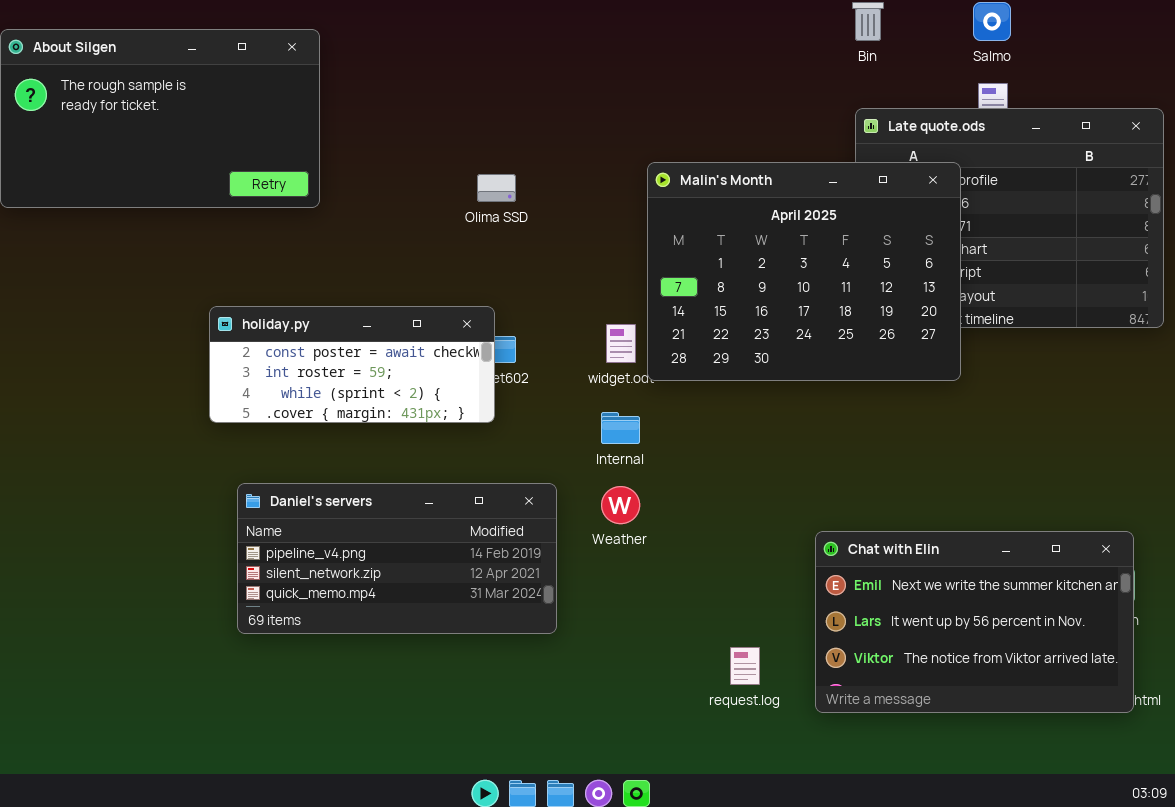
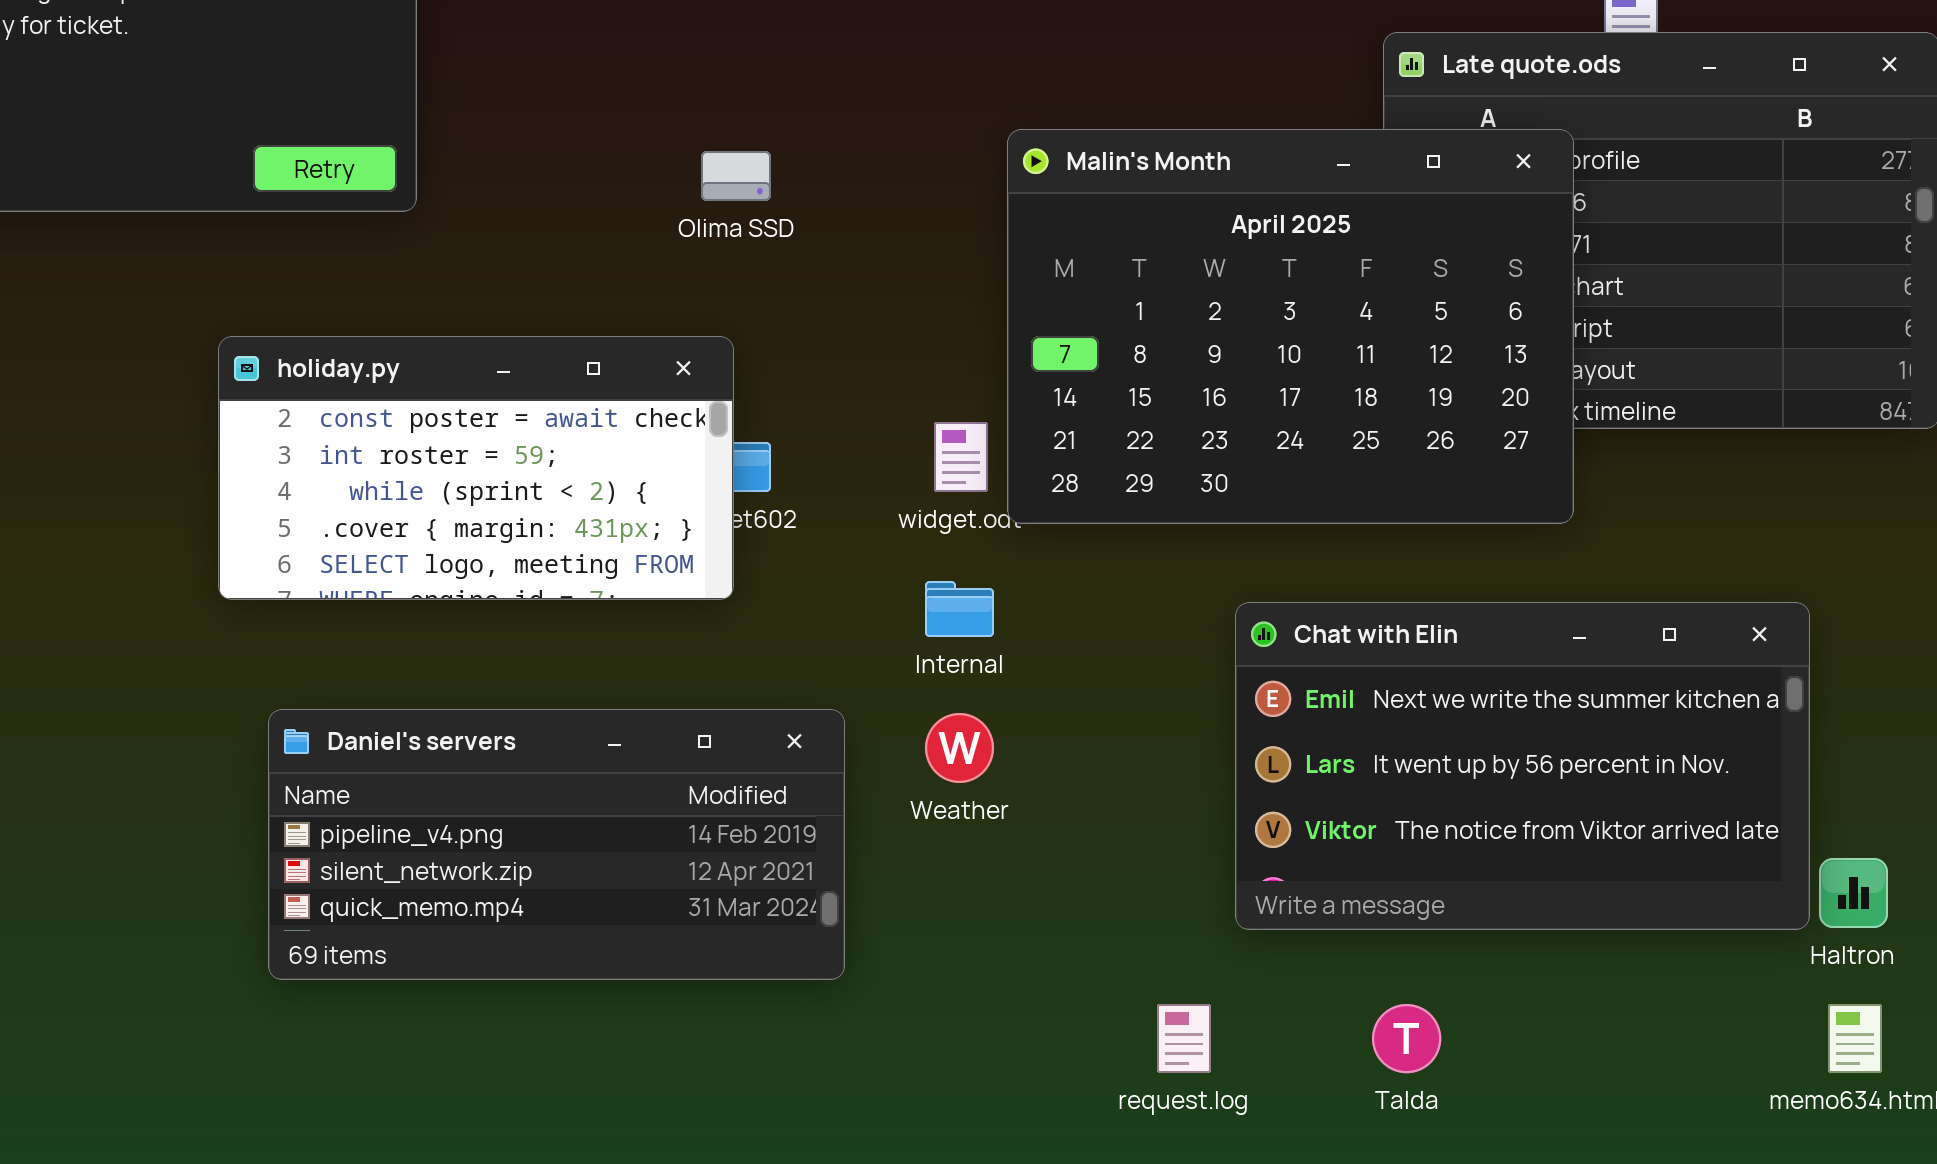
holiday.py: [209,306,495,423] -> [218,336,734,600], resized
Chat with Elin: [815,531,1134,713] -> [1235,602,1810,930], moved

